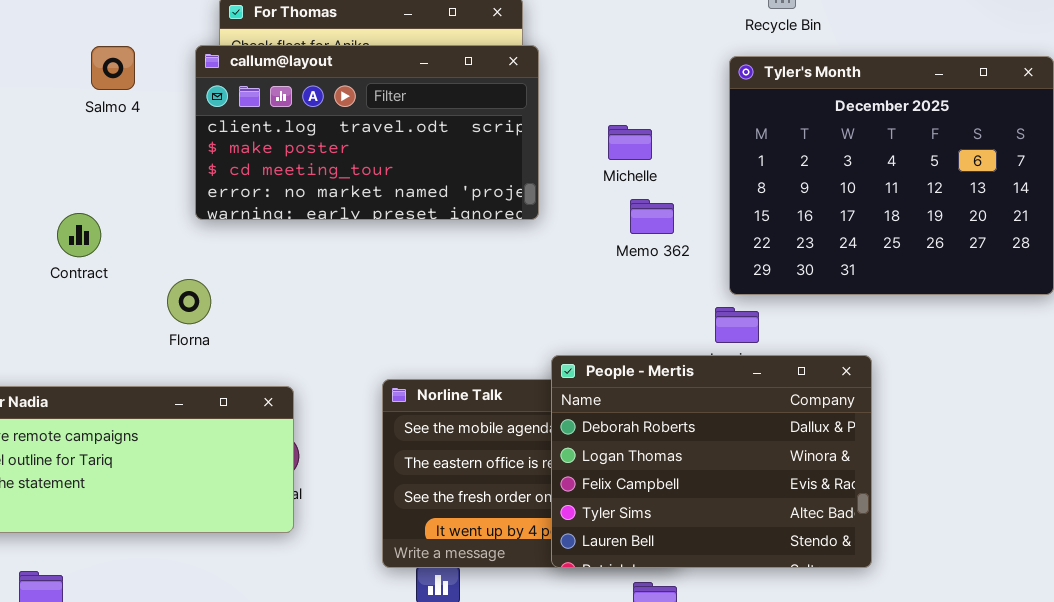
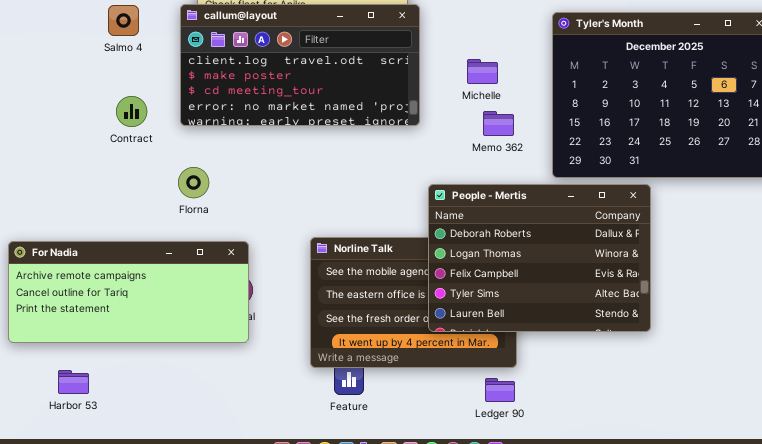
Contract: [57,213,101,257] -> [116,96,147,127], moved
Florna: [167,279,211,324] -> [178,167,209,198], moved
People - Mertis: [551,355,872,568] -> [428,184,651,332], moved

